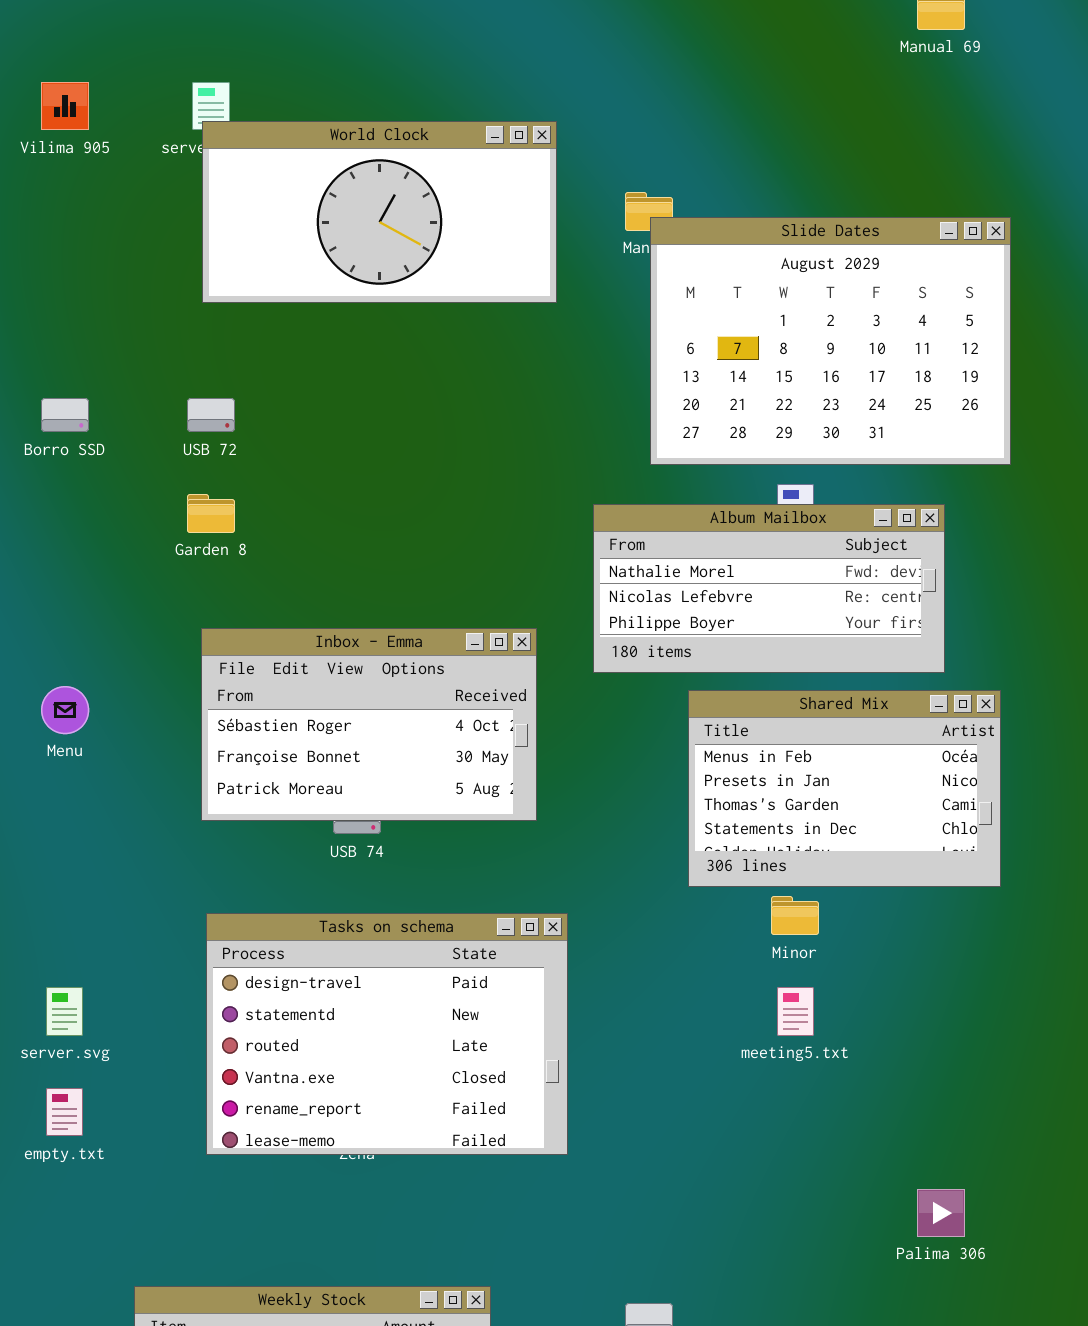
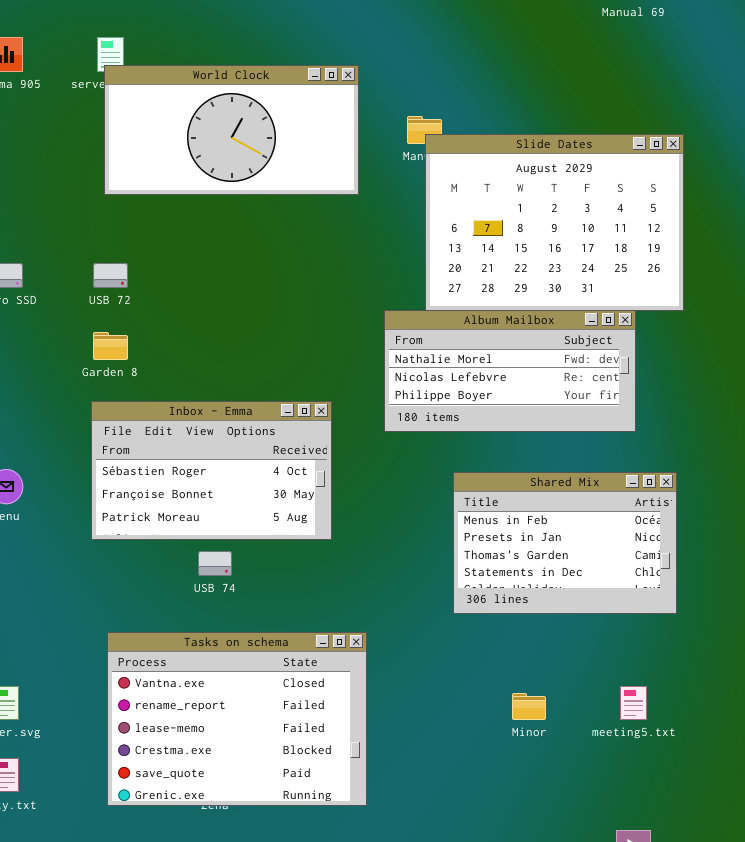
Album Mailbox: [593,504,945,673] -> [384,310,636,432], moved
Inbox - Emma: [201,628,537,821] -> [91,401,332,540], moved
Minor: [771,896,819,935] -> [512,693,546,720], moved
Tasks on schema: [206,913,568,1155] -> [107,632,367,806], scrolled down 3 rows
meeting5.txt: [777,987,814,1036] -> [620,686,647,720], moved

